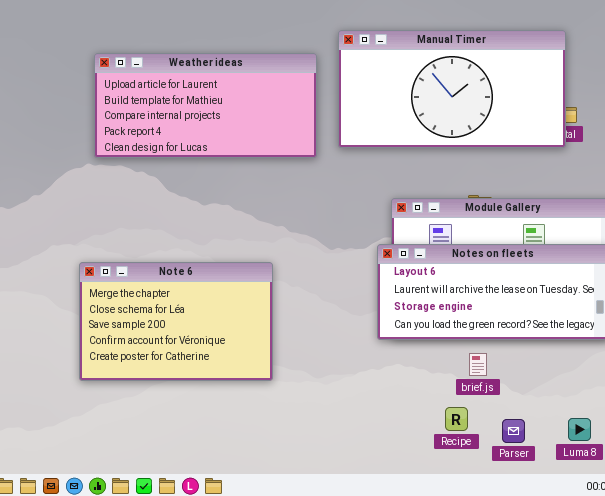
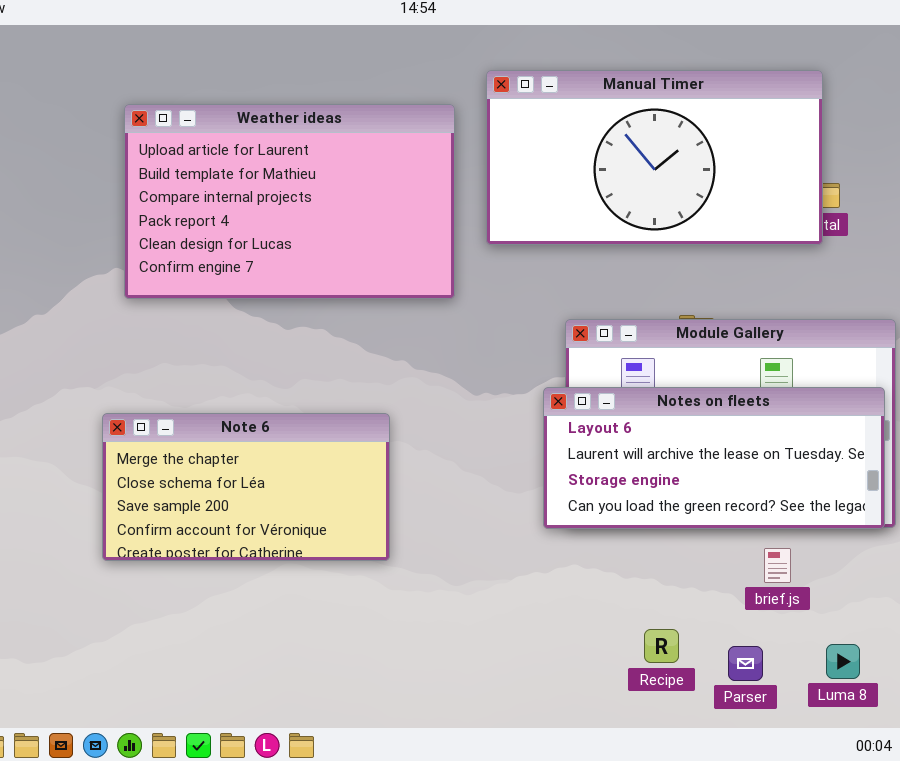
Weather ideas: [94,53,317,158] -> [124,104,455,299], resized
Note 6: [79,262,273,381] -> [102,413,390,561], resized
brief.js: [469,353,487,376] -> [764,548,791,583], moved

